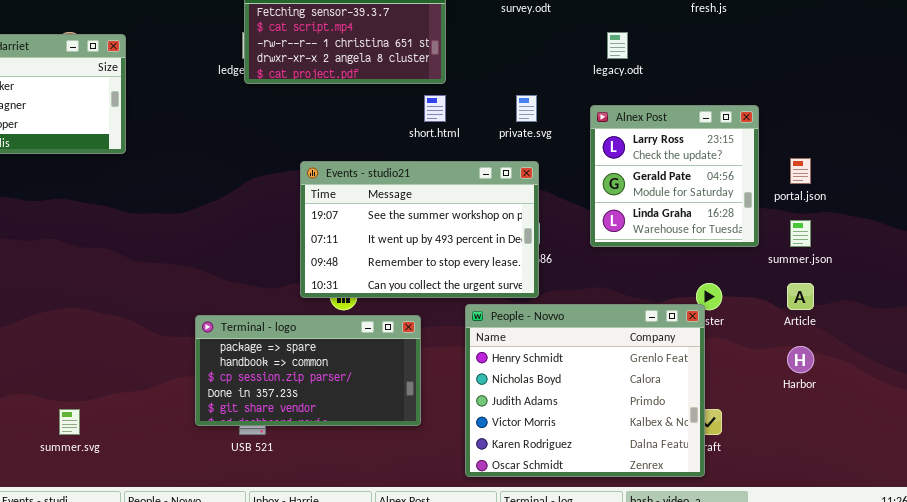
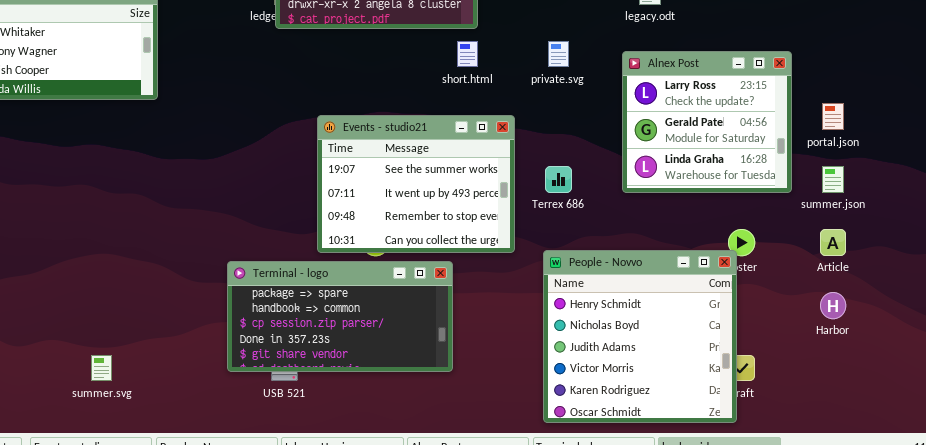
Events - studio21: [300,161,539,298] -> [317,115,515,253], moved, resized
People - Novvo: [465,304,705,477] -> [543,250,737,423], resized

